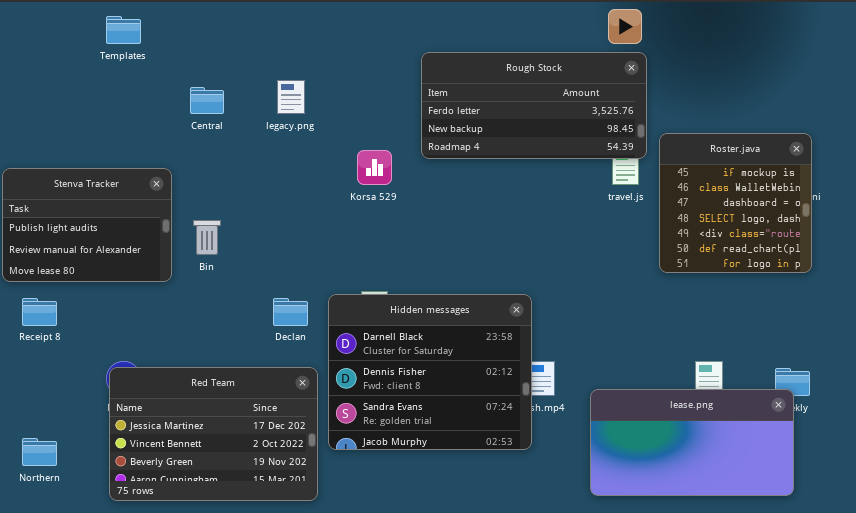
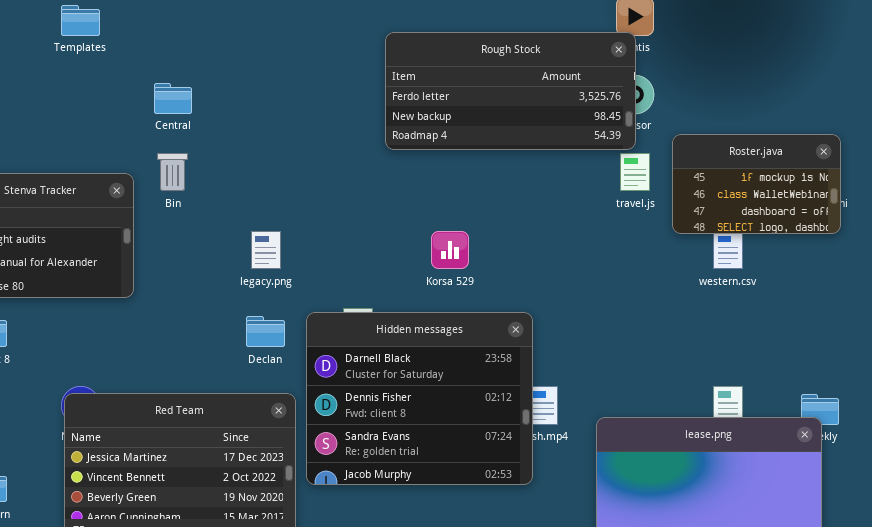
Rough Stock: [421,52,647,159] -> [385,32,636,150], moved
legacy.png: [277,80,305,114] -> [251,231,281,269], moved
Roster.java: [659,133,812,273] -> [672,134,841,234], resized
Korsa 529: [357,150,392,185] -> [431,231,469,269], moved
Bin: [193,220,221,255] -> [157,153,188,191], moved

